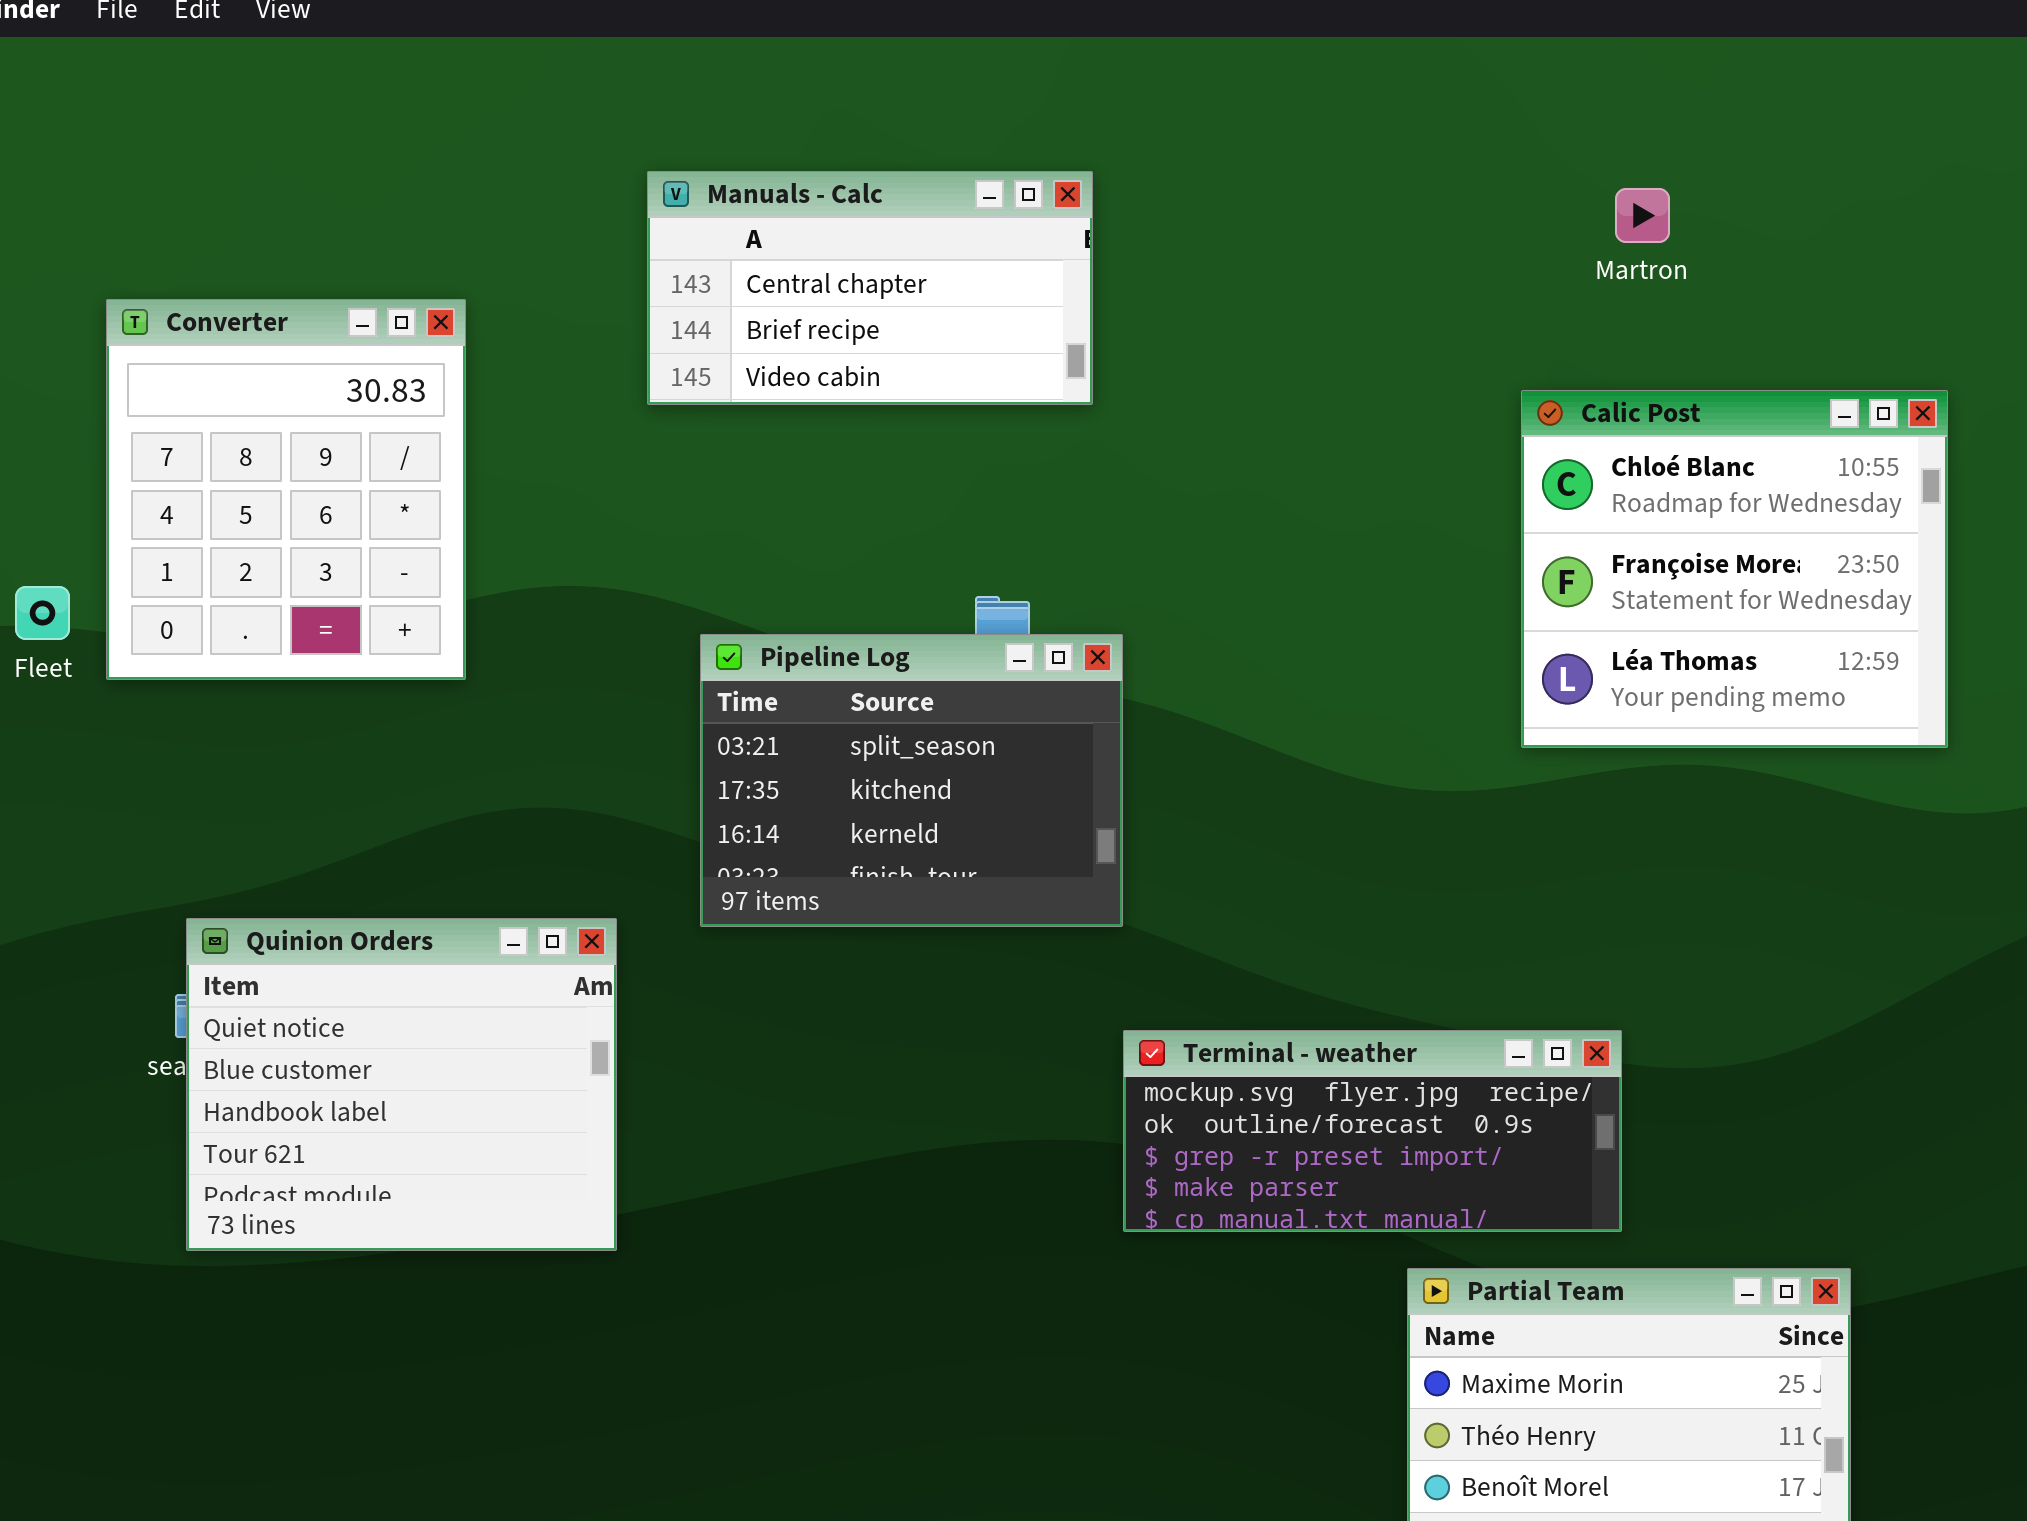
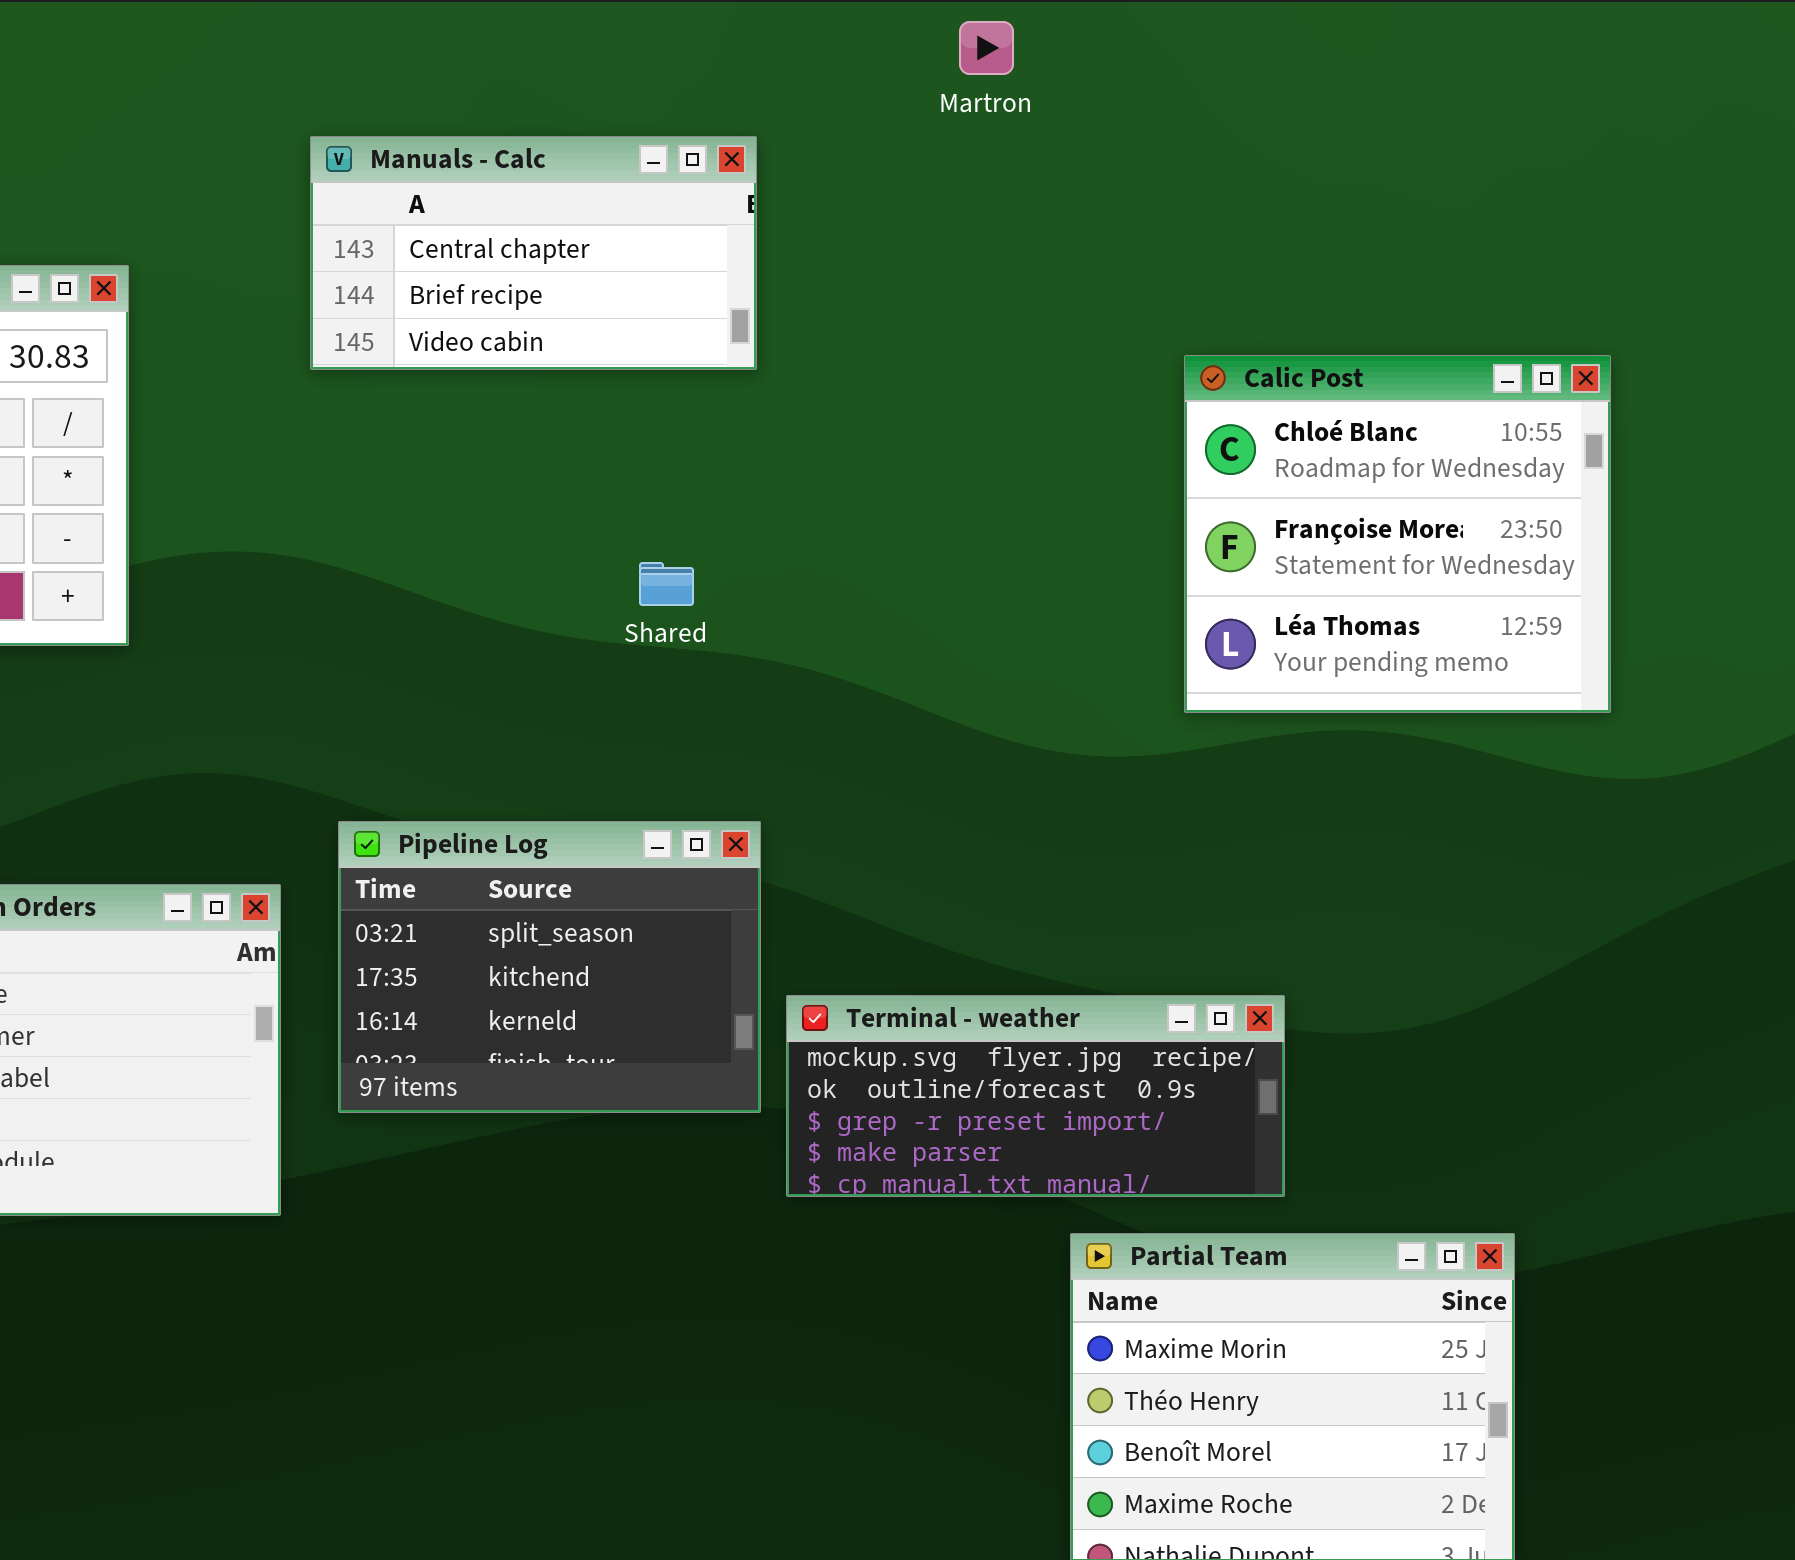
Martron: [1615,188,1670,243] -> [959,21,1014,75], moved
Pipeline Log: [700,634,1123,927] -> [338,821,761,1113], moved

